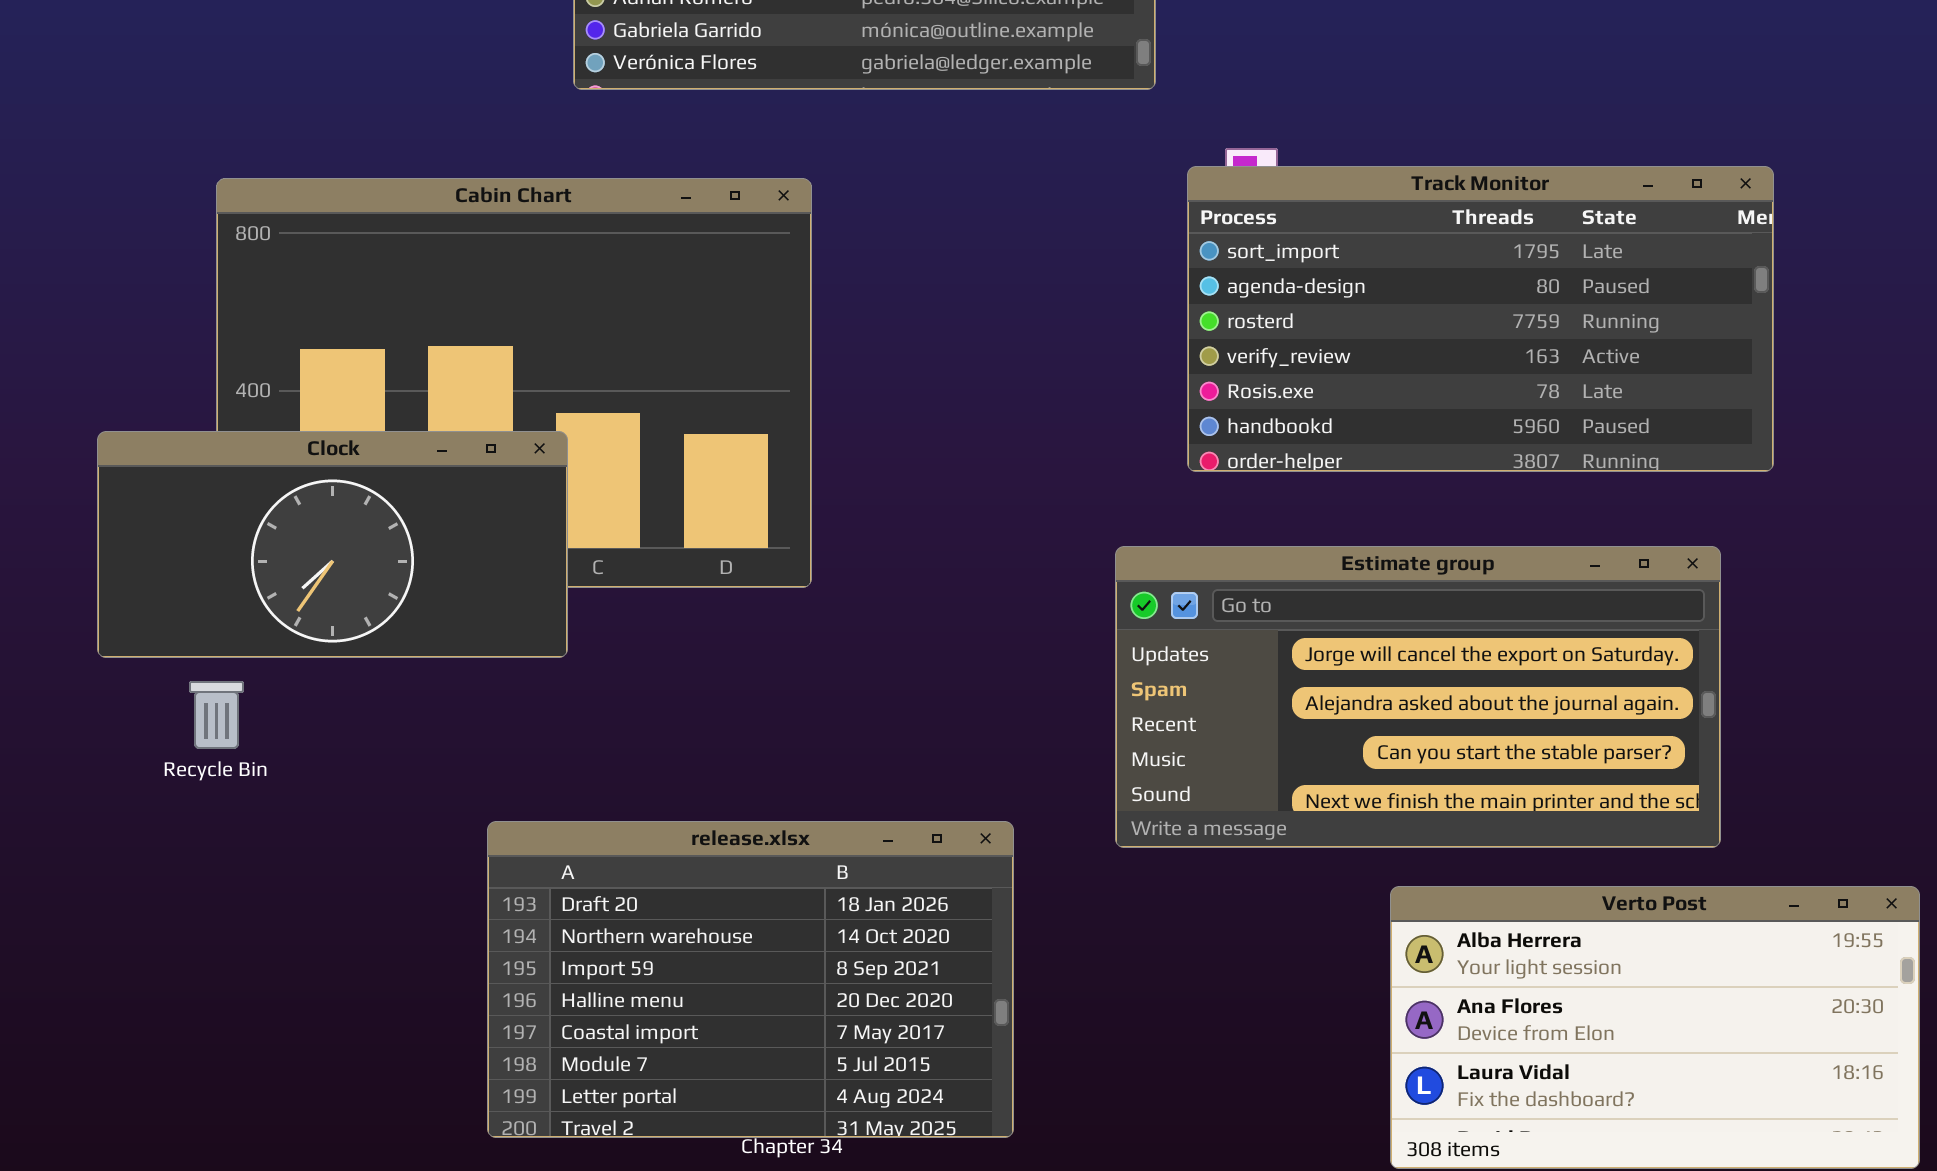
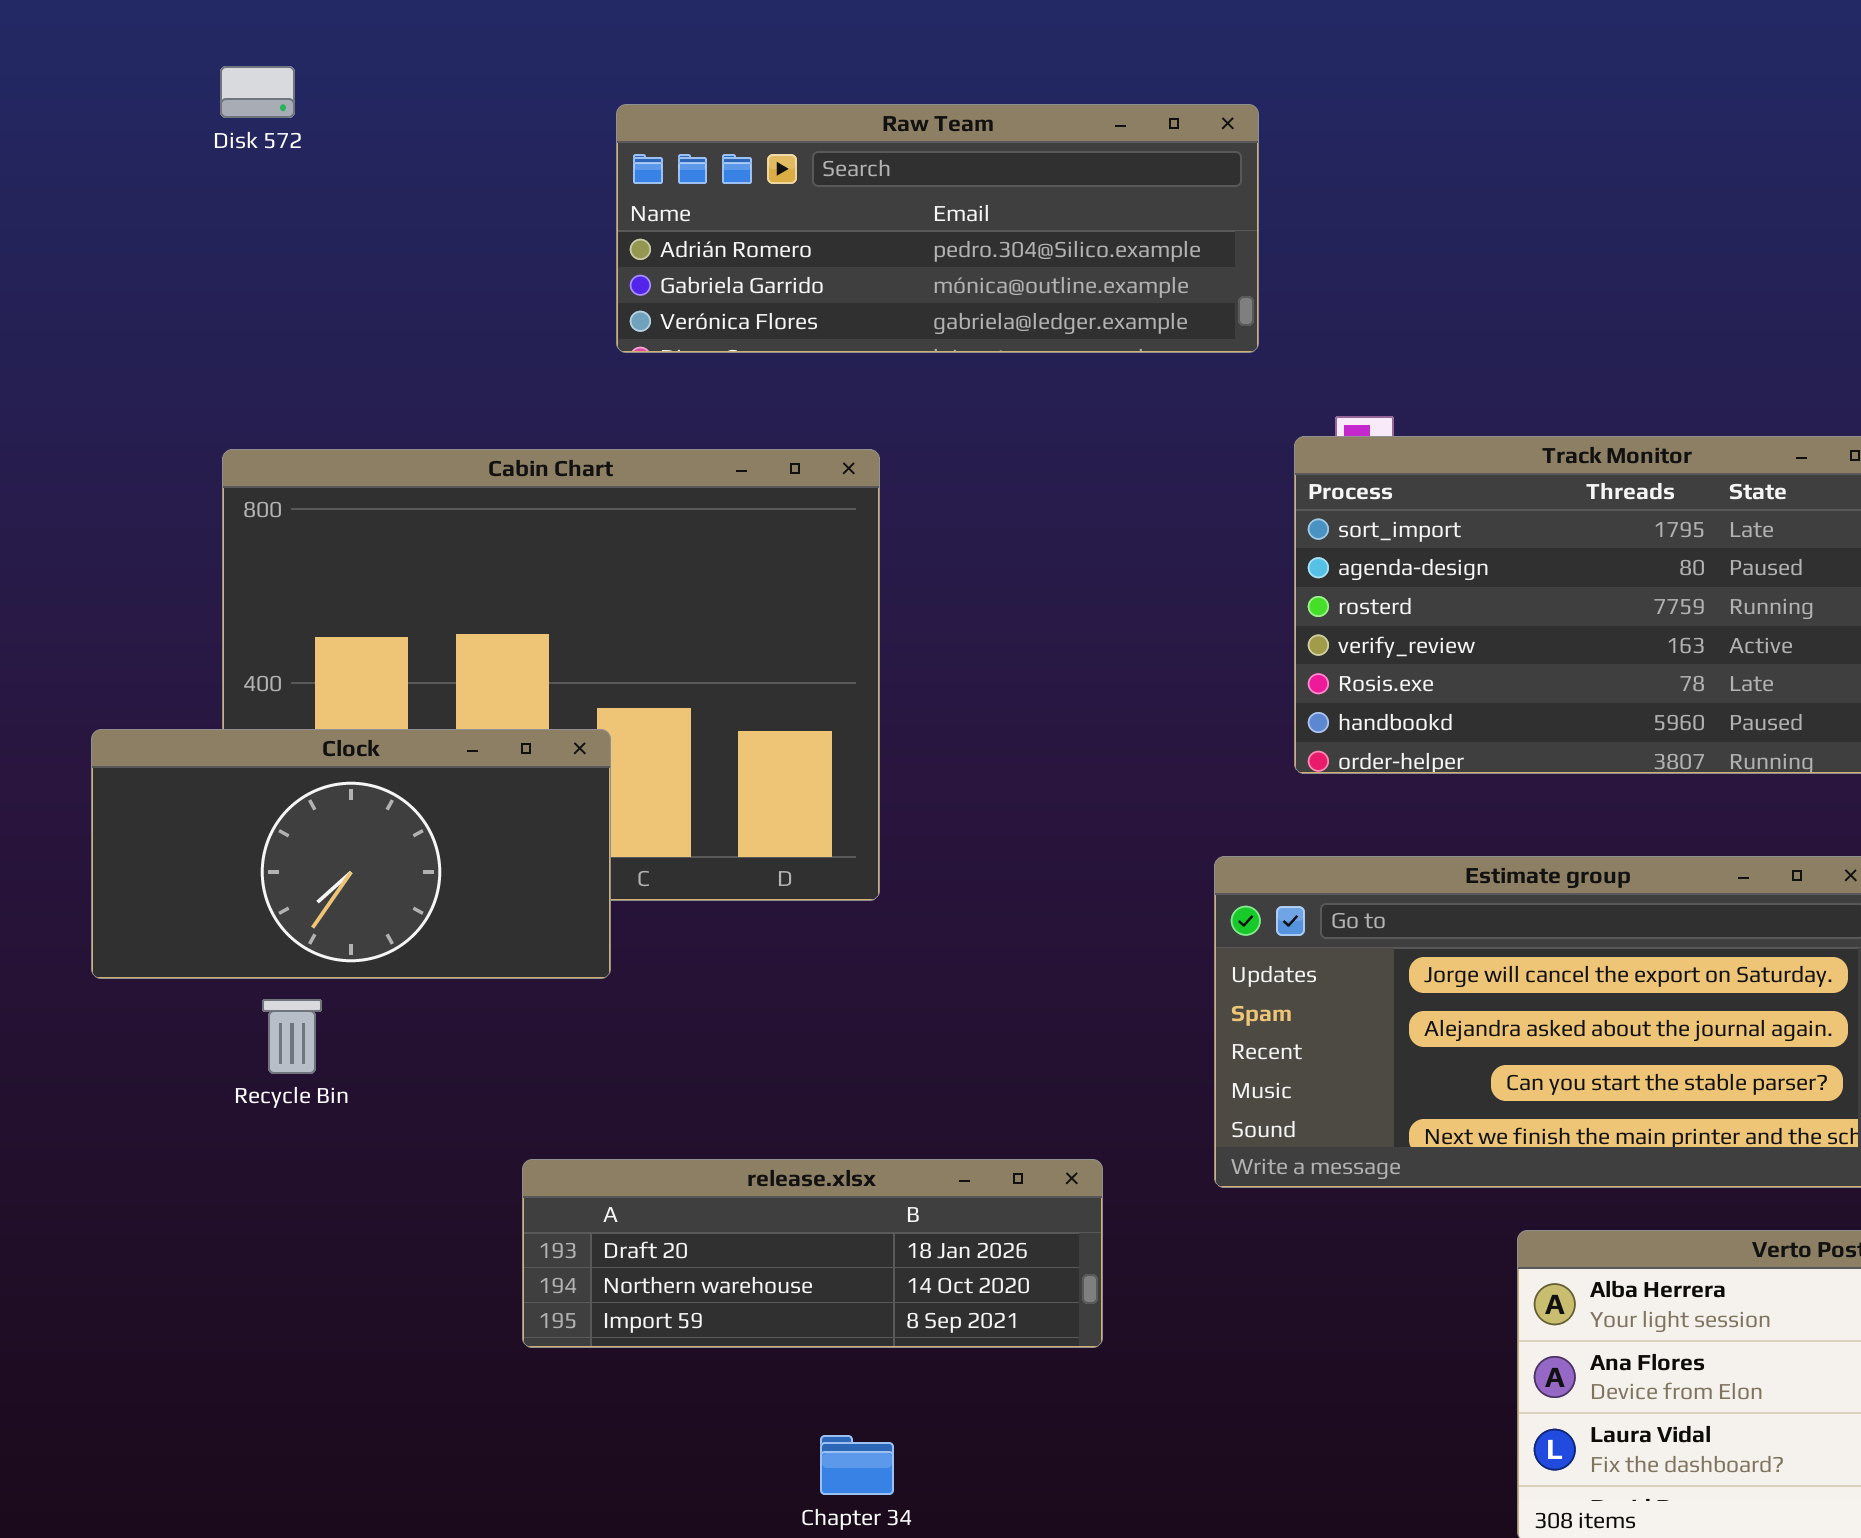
Recycle Bin: [189,681,244,749] -> [262,999,322,1074], moved
release.xlsx: [487,821,1014,1138] -> [522,1159,1103,1348], resized

